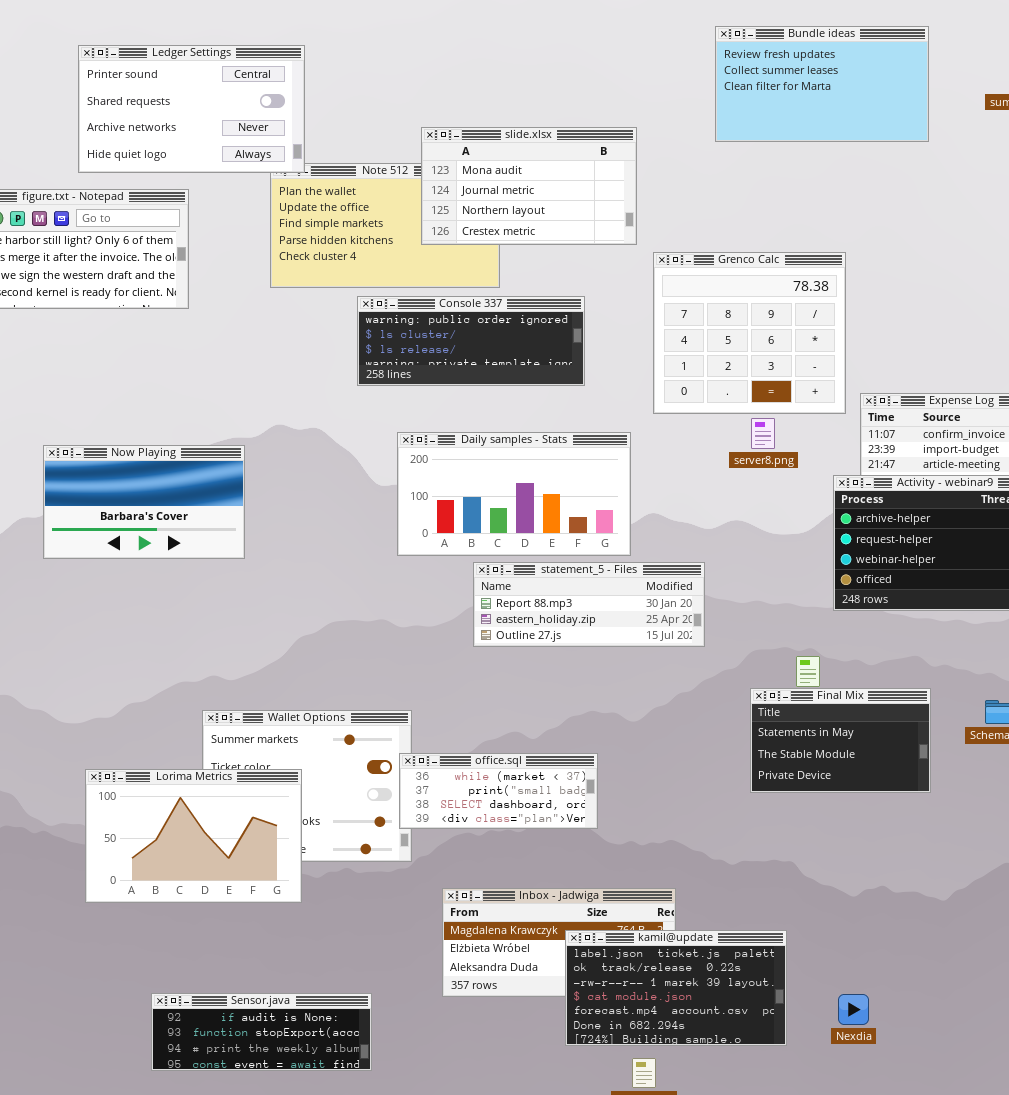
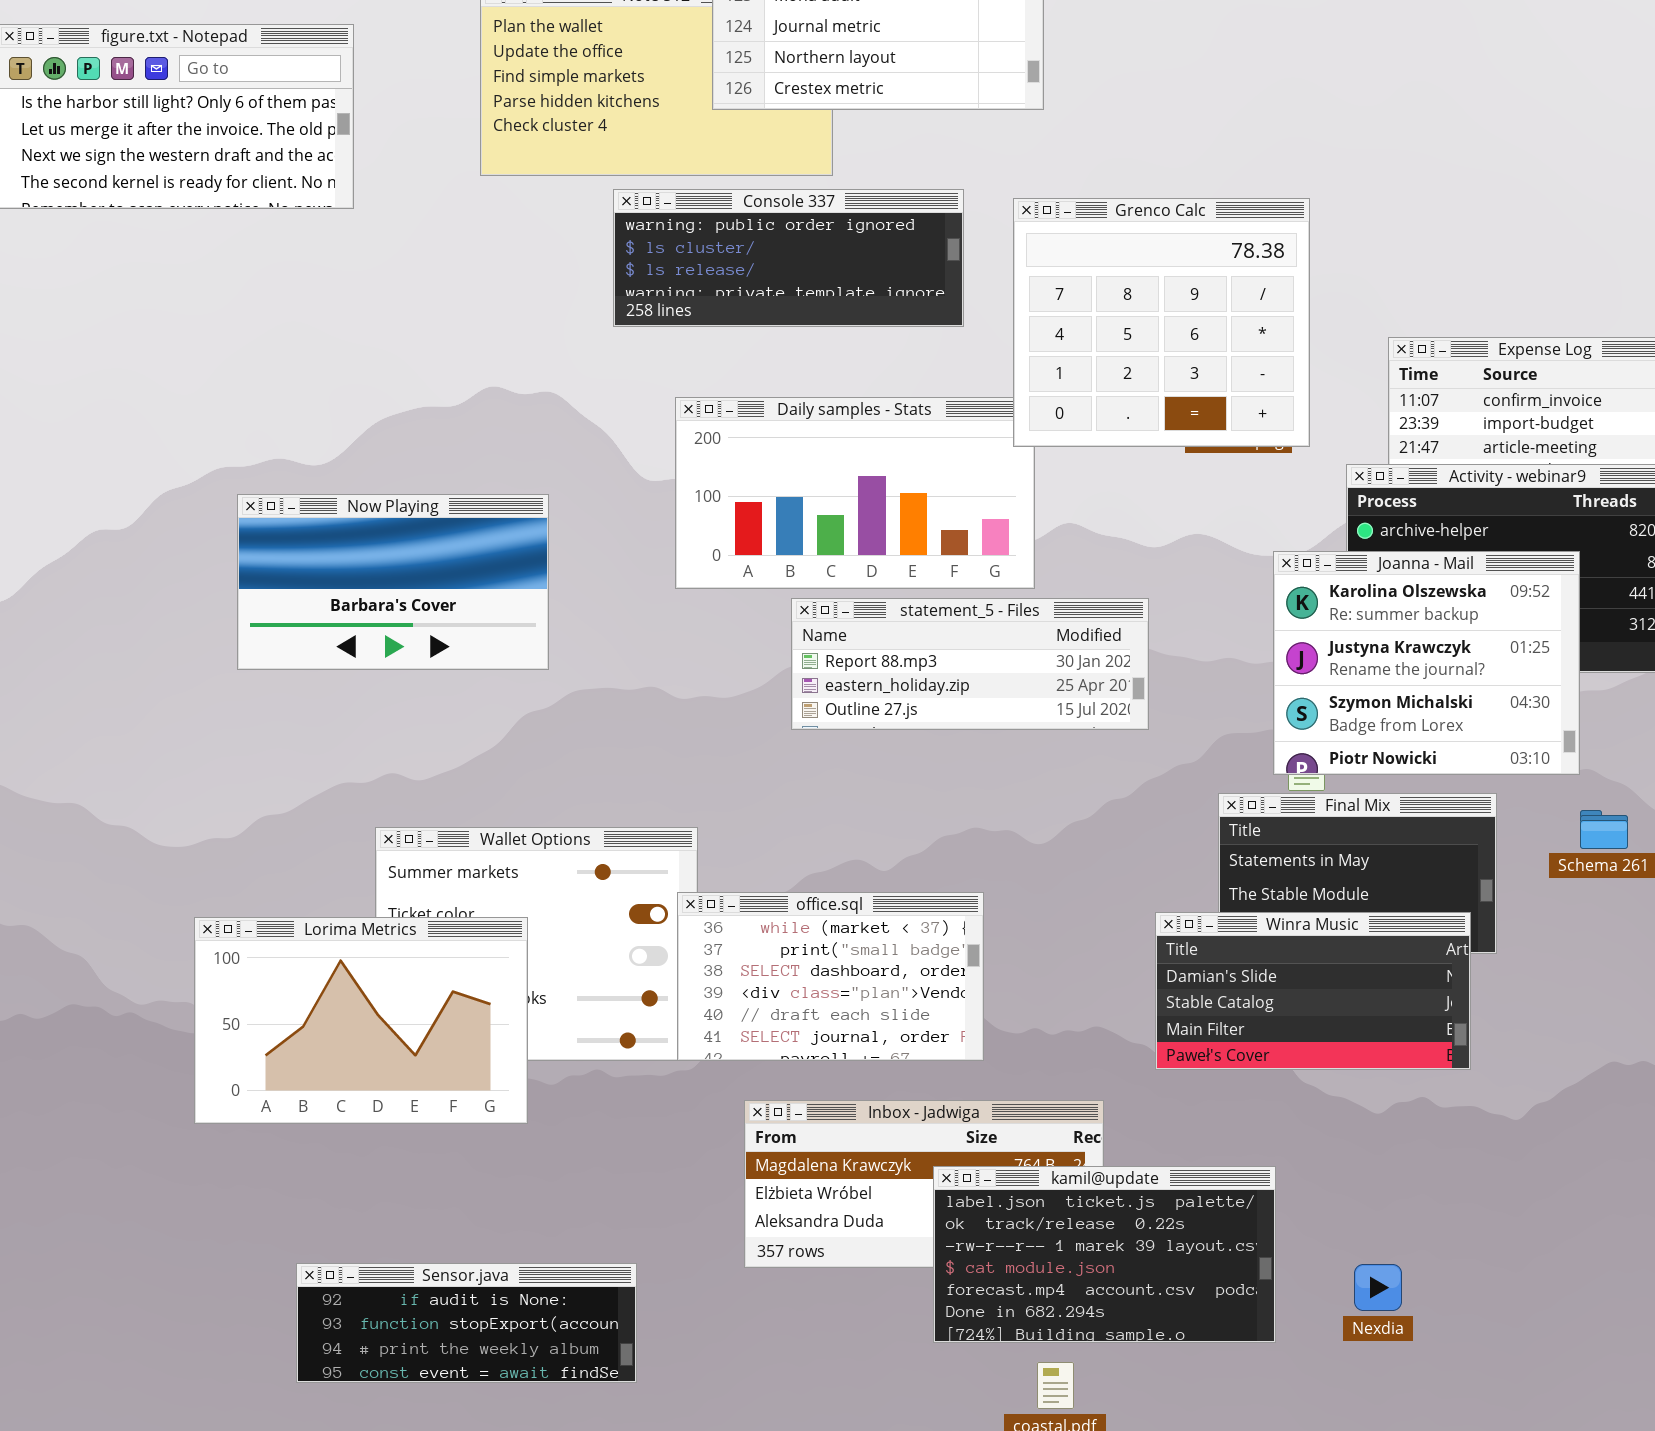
Grenco Calc: [653,252,846,414] -> [1013,198,1310,447], moved
Now Playing: [43,445,245,559] -> [237,494,549,670], moved
Joanna - Mail: none -> [1273,551,1580,775], opened
office.sql: [399,753,598,829] -> [677,892,984,1061], resized
Winra Music: none -> [1155,912,1471,1070], opened

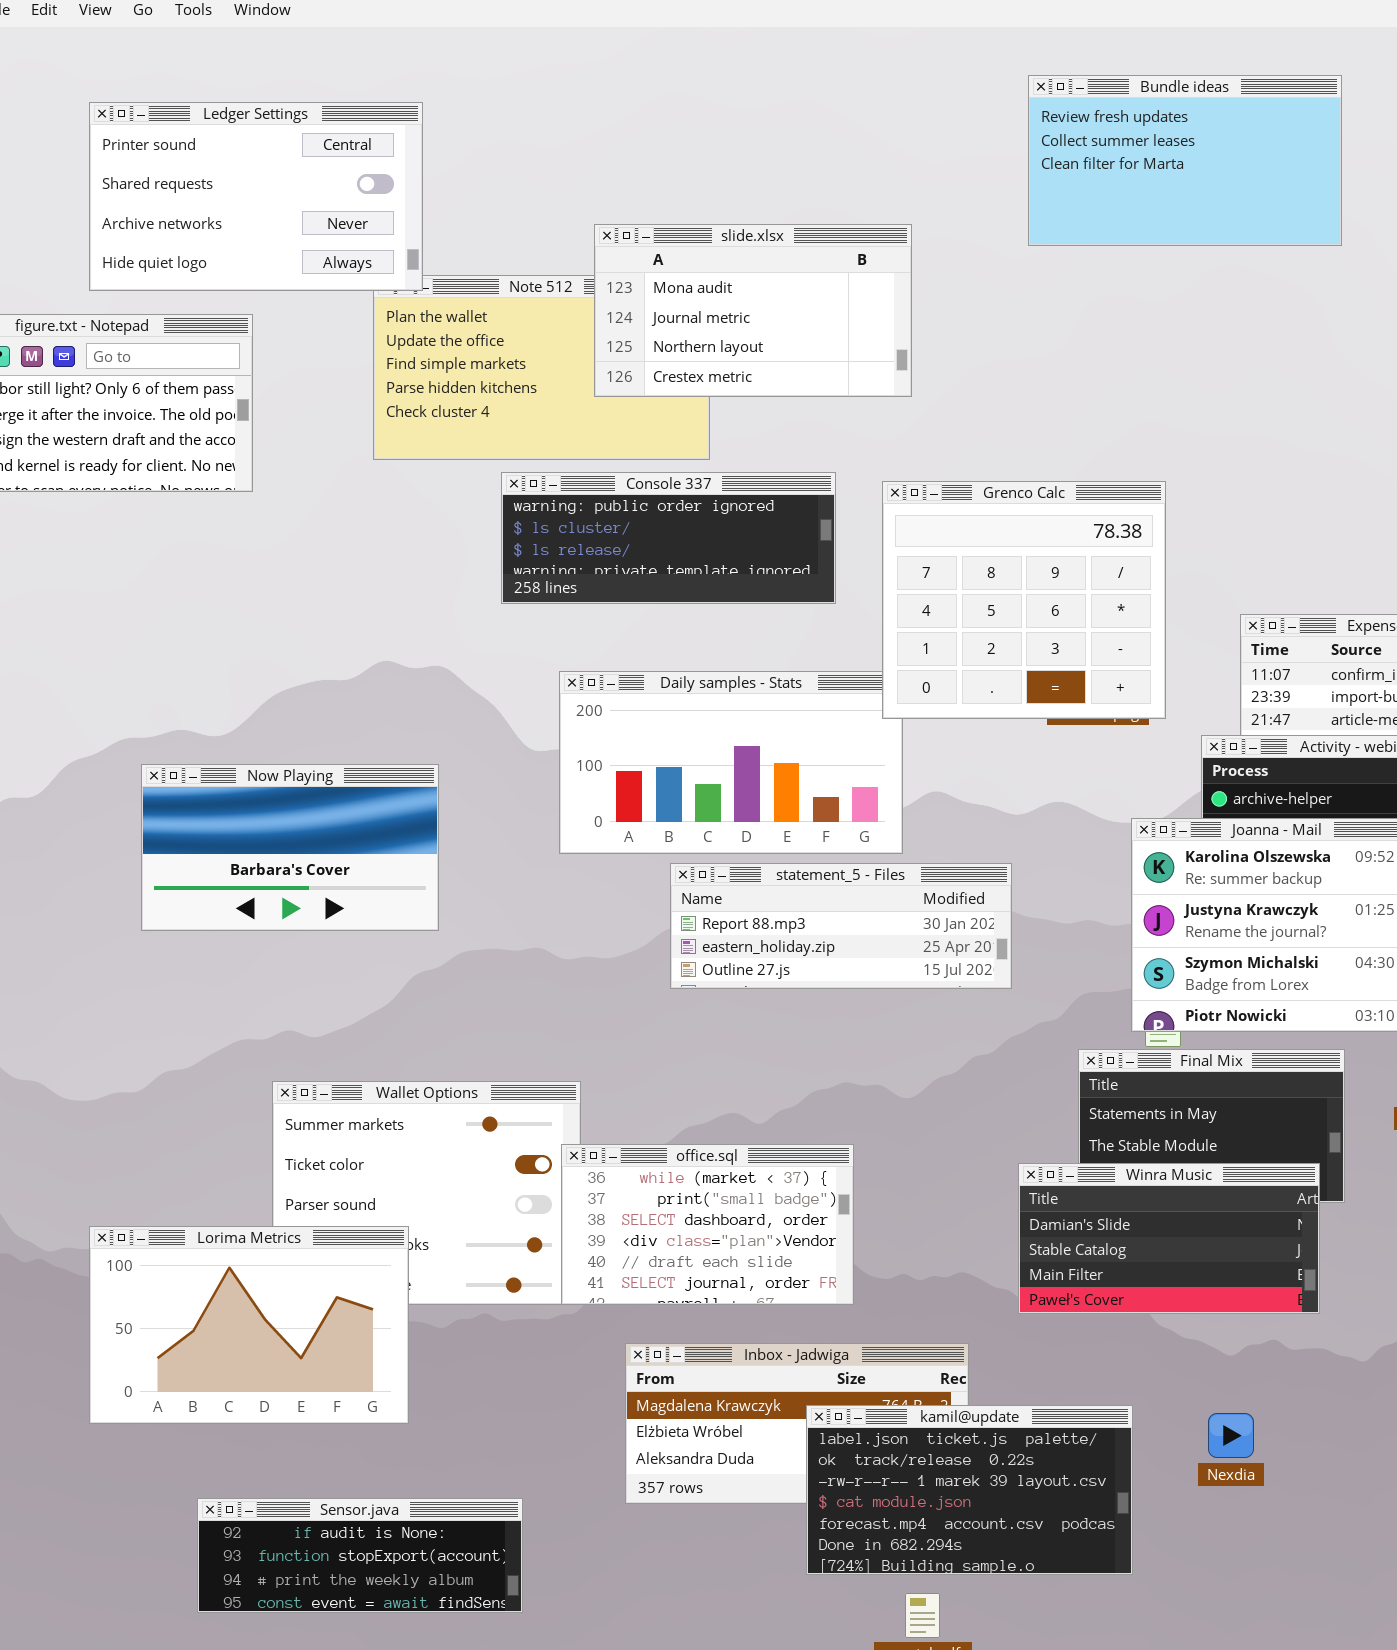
Lorima Metrics: [194,917,528,1124] -> [89,1226,409,1424], moved
Nexdia: [1354,1264,1402,1311] -> [1208,1413,1254,1458], moved

